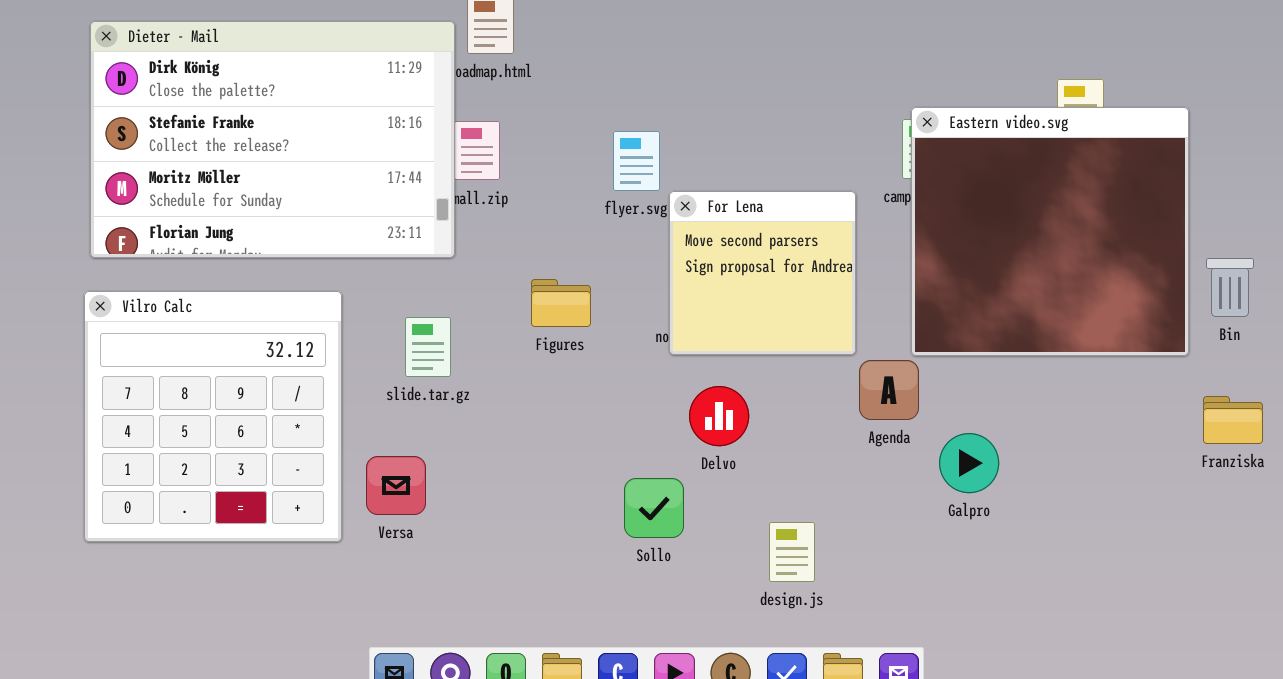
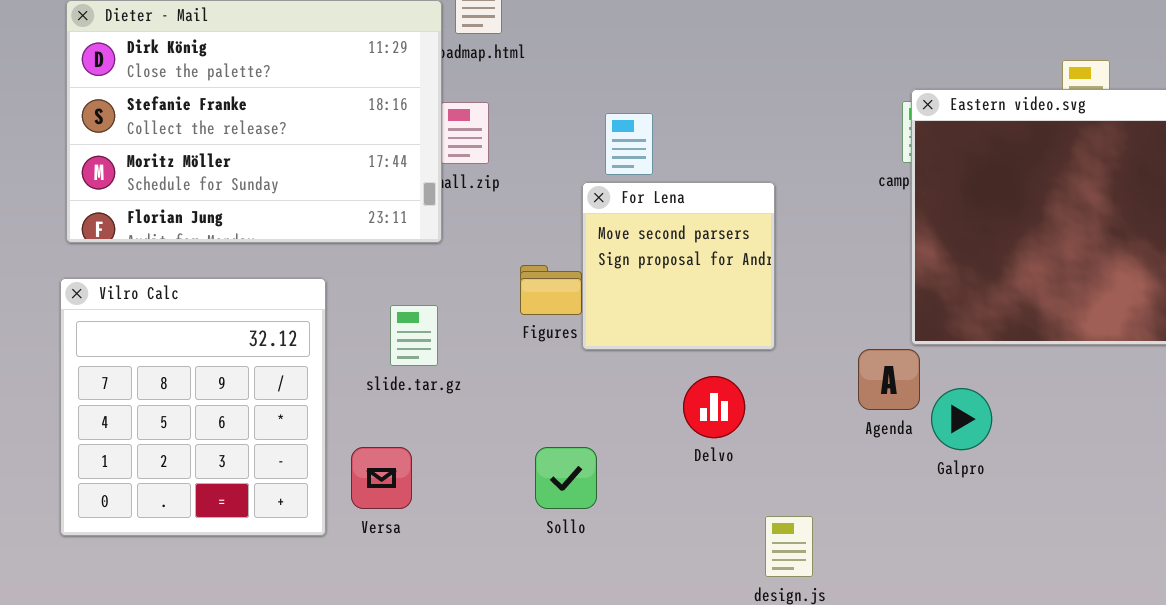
For Lena: [669,191,856,355] -> [582,182,775,350], moved
Galpro: [939,433,999,493] -> [931,388,992,450], moved
Sollo: [624,478,684,538] -> [535,447,597,509], moved

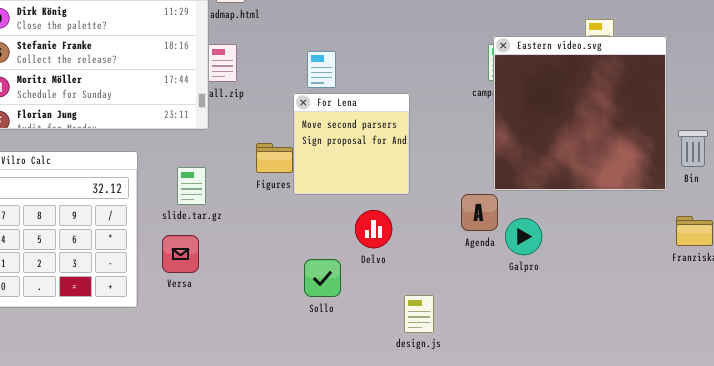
Versa: [351,447,412,509] -> [162,235,199,273], moved
Sollo: [535,447,597,509] -> [304,259,341,297], moved

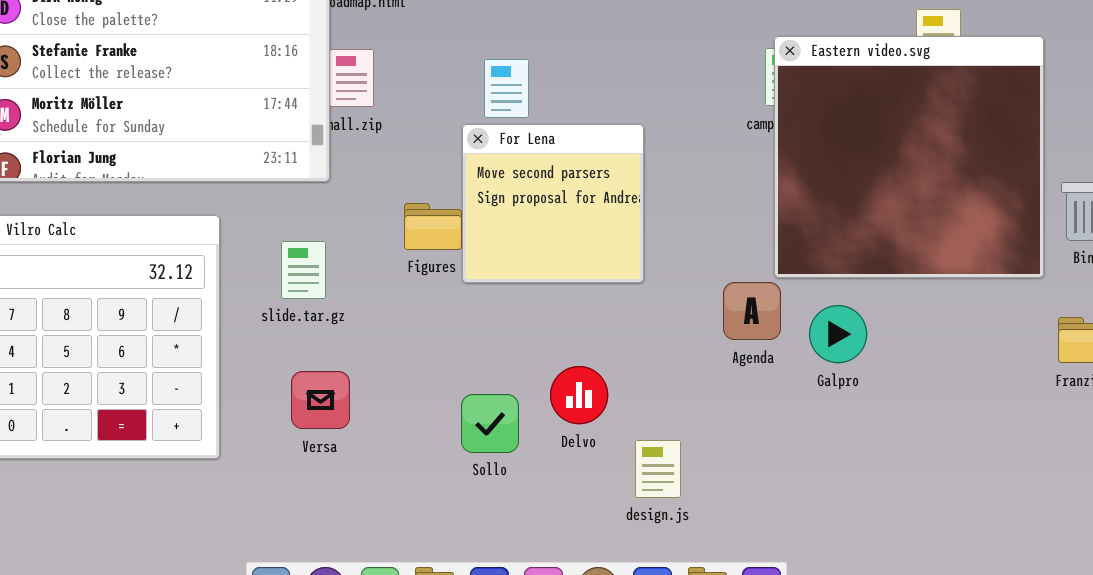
Delvo: [355,210,392,248] -> [550,366,608,424], moved
Galpro: [505,218,542,255] -> [809,305,867,363], moved
Versa: [162,235,199,273] -> [291,371,350,429], moved
Sollo: [304,259,341,297] -> [461,394,519,453], moved

